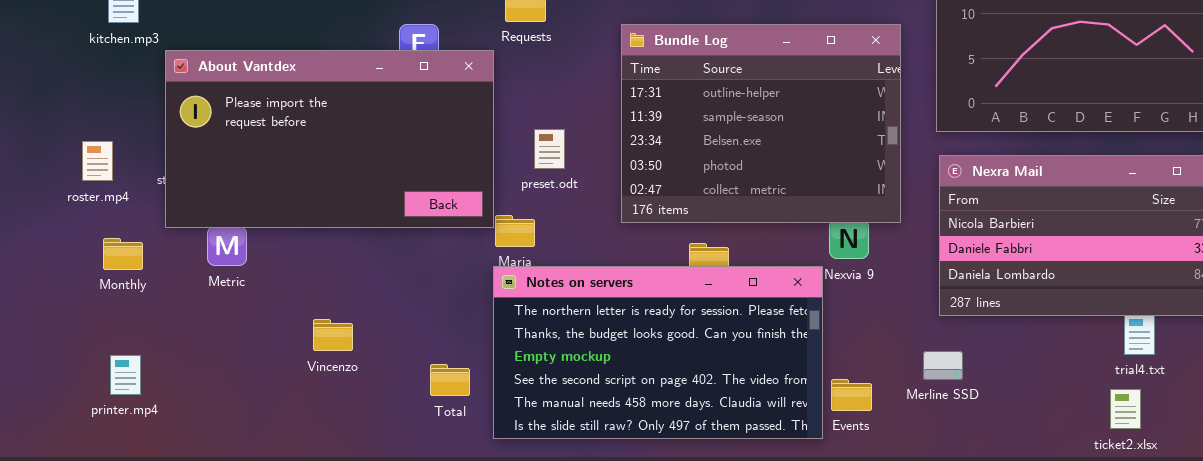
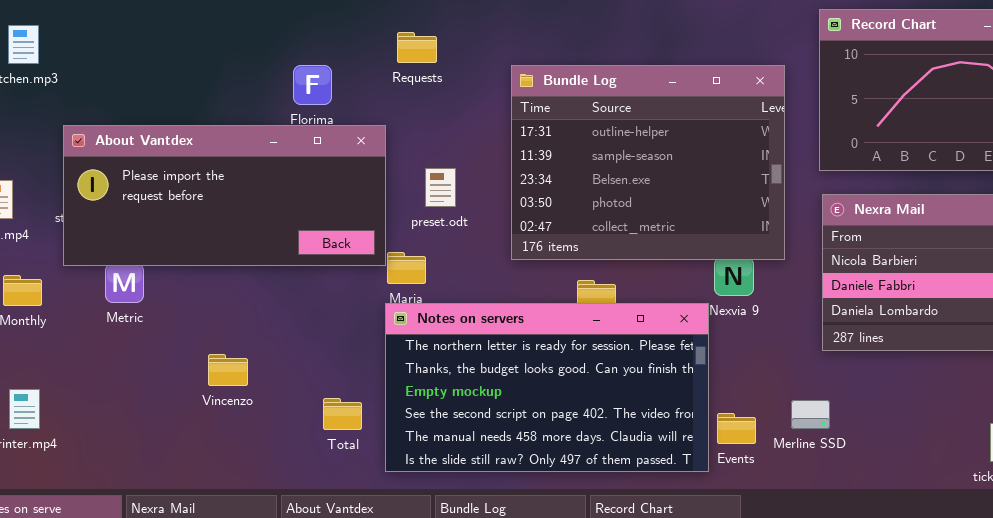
About Vantdex: [165,50,494,228] -> [63,125,386,266], resized
Merline SSD: [923,351,963,380] -> [791,400,830,429], moved

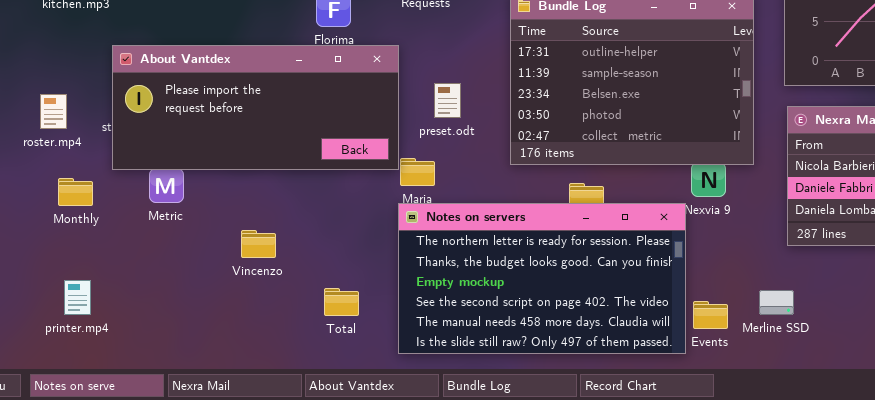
Vincenzo: [208,354,248,386] -> [241,230,276,258], moved
Total: [323,398,362,430] -> [324,288,359,316], moved

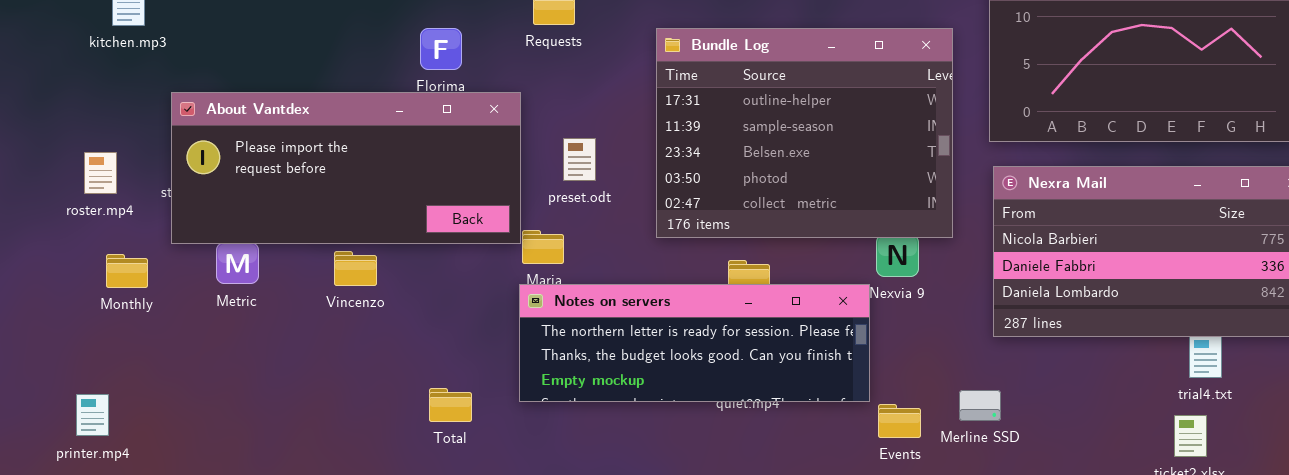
Notes on servers: [398,203,686,354] -> [519,284,870,402], resized
Vincenzo: [241,230,276,258] -> [334,251,377,286], moved
printer.mp4: [64,280,91,315] -> [76,394,109,436], moved

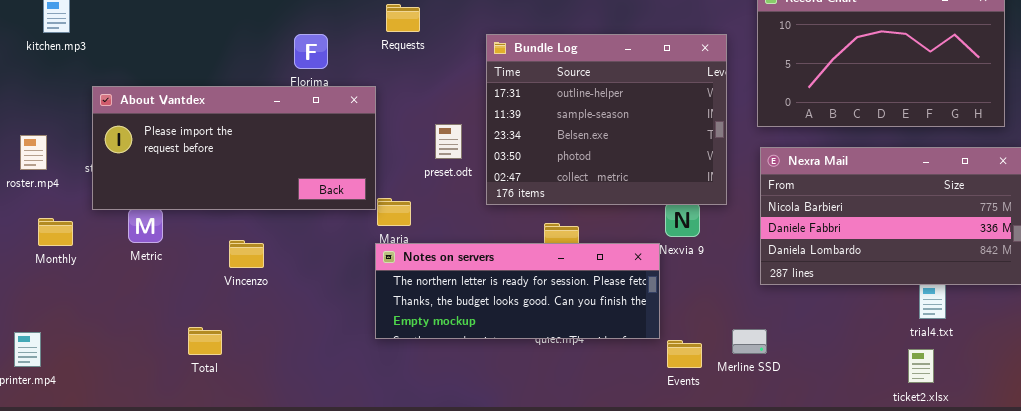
preset.odt: [563,138,596,181] -> [435,124,462,159], moved
Vincenzo: [334,251,377,286] -> [229,240,264,268], moved
Total: [429,388,472,422] -> [188,327,222,355], moved

